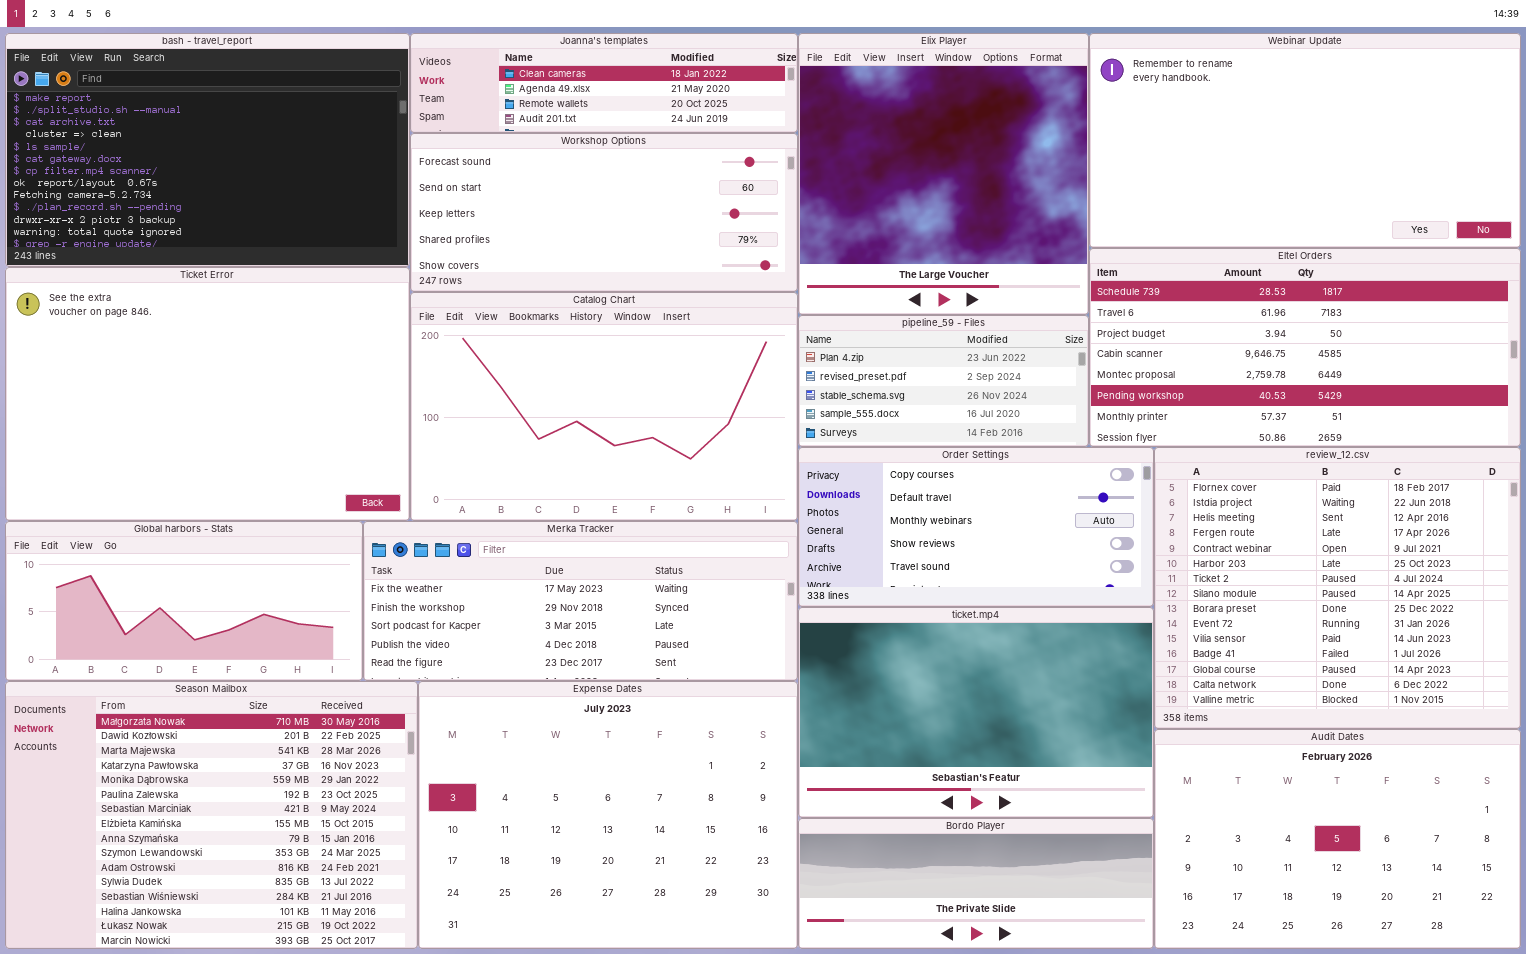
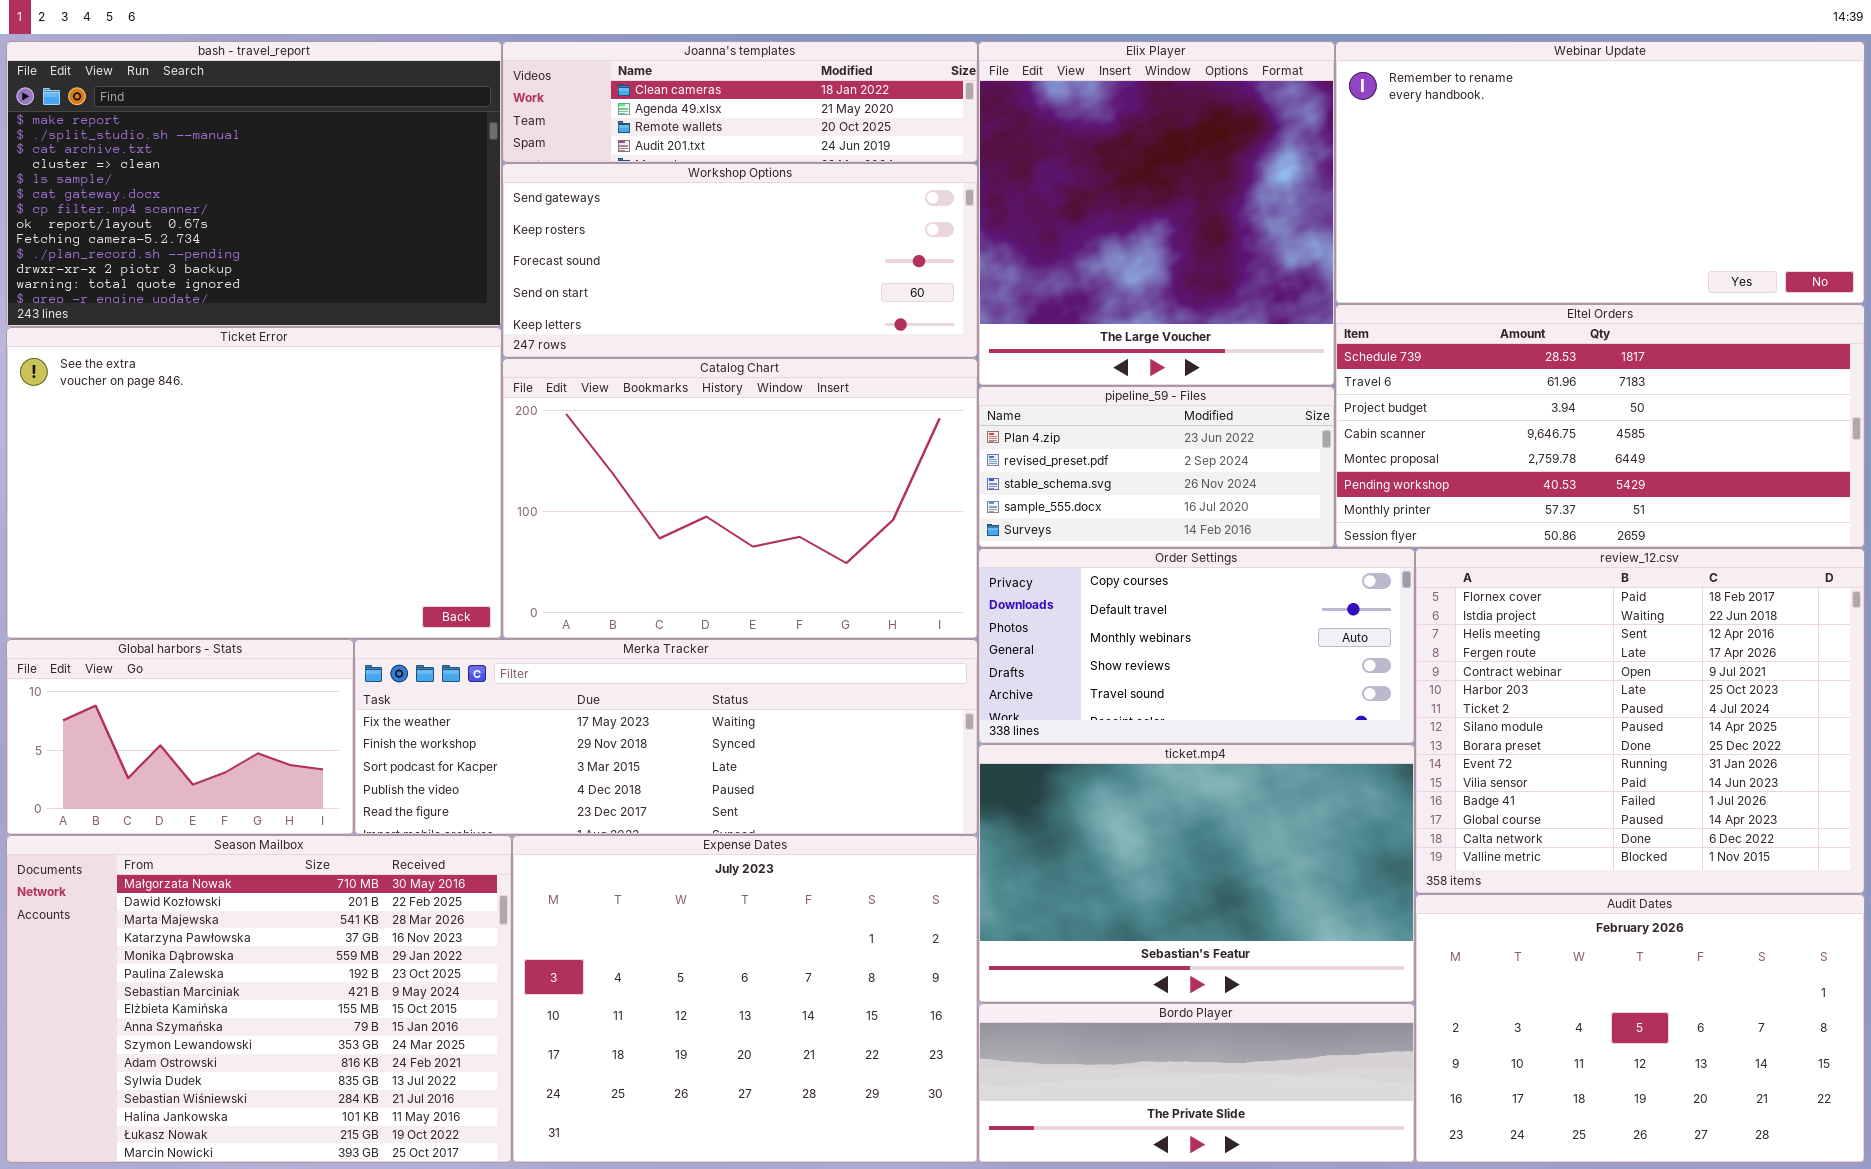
Workshop Options: [410,133,798,292] -> [502,163,978,358], scrolled up 2 rows
Global harbors - Stats: [5,521,363,681] -> [6,639,354,835], resized
Merka Tracker: [363,521,798,681] -> [354,639,978,835], resized

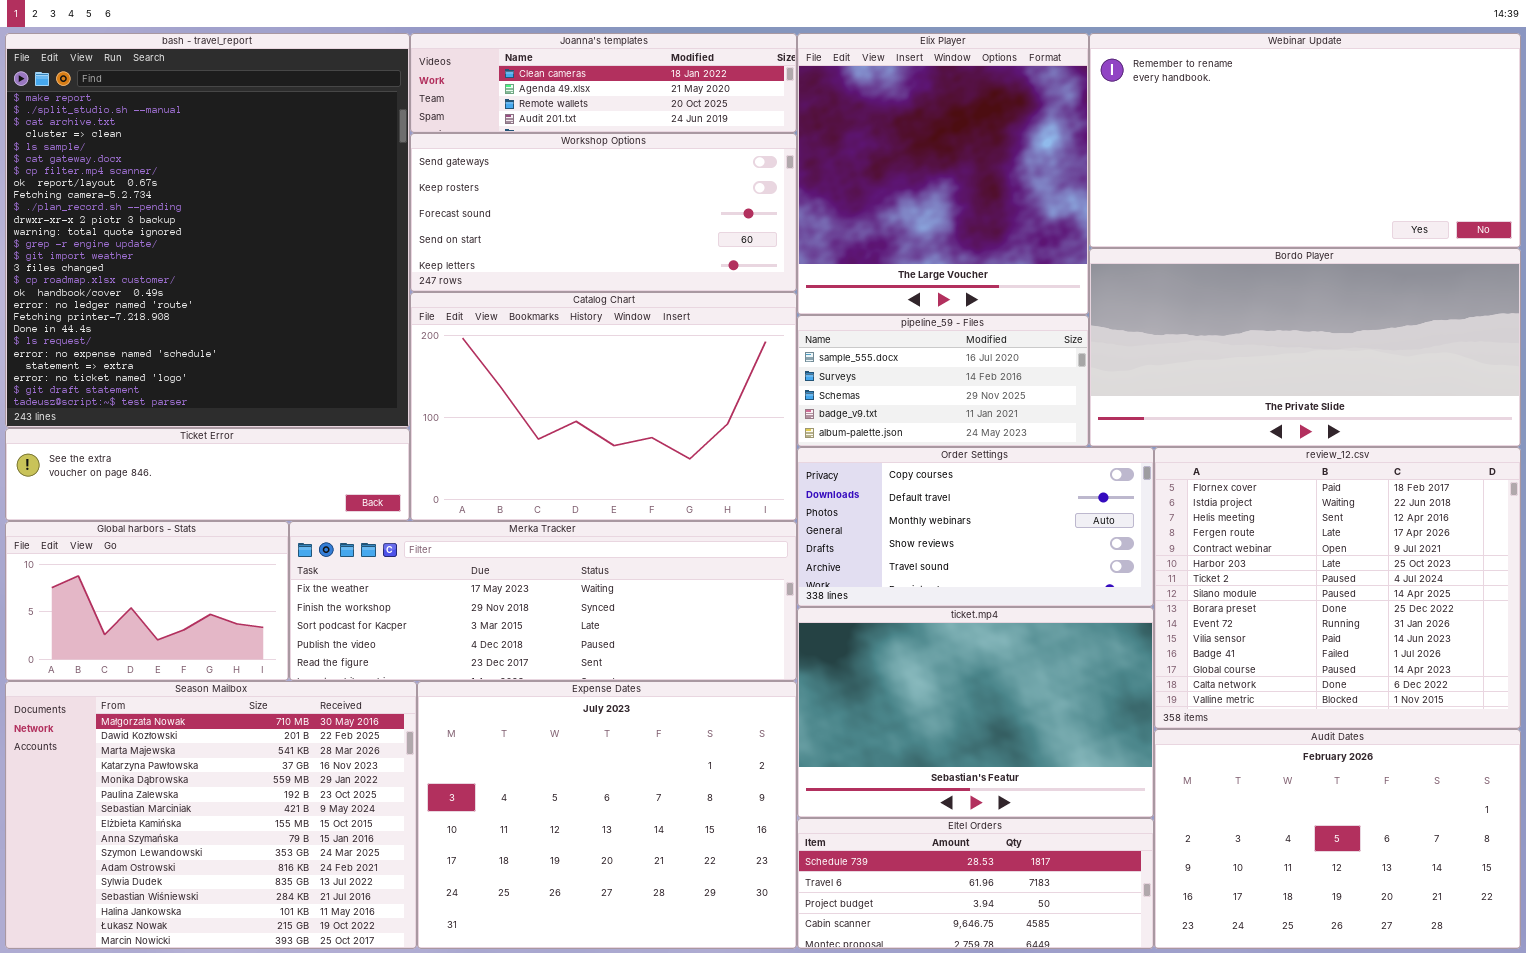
bash - travel_report: [6,41,502,327] -> [5,33,410,428], resized
Eltel Orders: [1335,304,1865,548] -> [797,818,1154,949], moved, resized
Ticket Error: [6,327,502,639] -> [5,428,410,521], resized
pipeline_59 - Files: [978,386,1335,548] -> [797,315,1089,447], scrolled down 3 rows
Bordo Player: [978,1003,1415,1163] -> [1089,248,1521,447], moved, resized

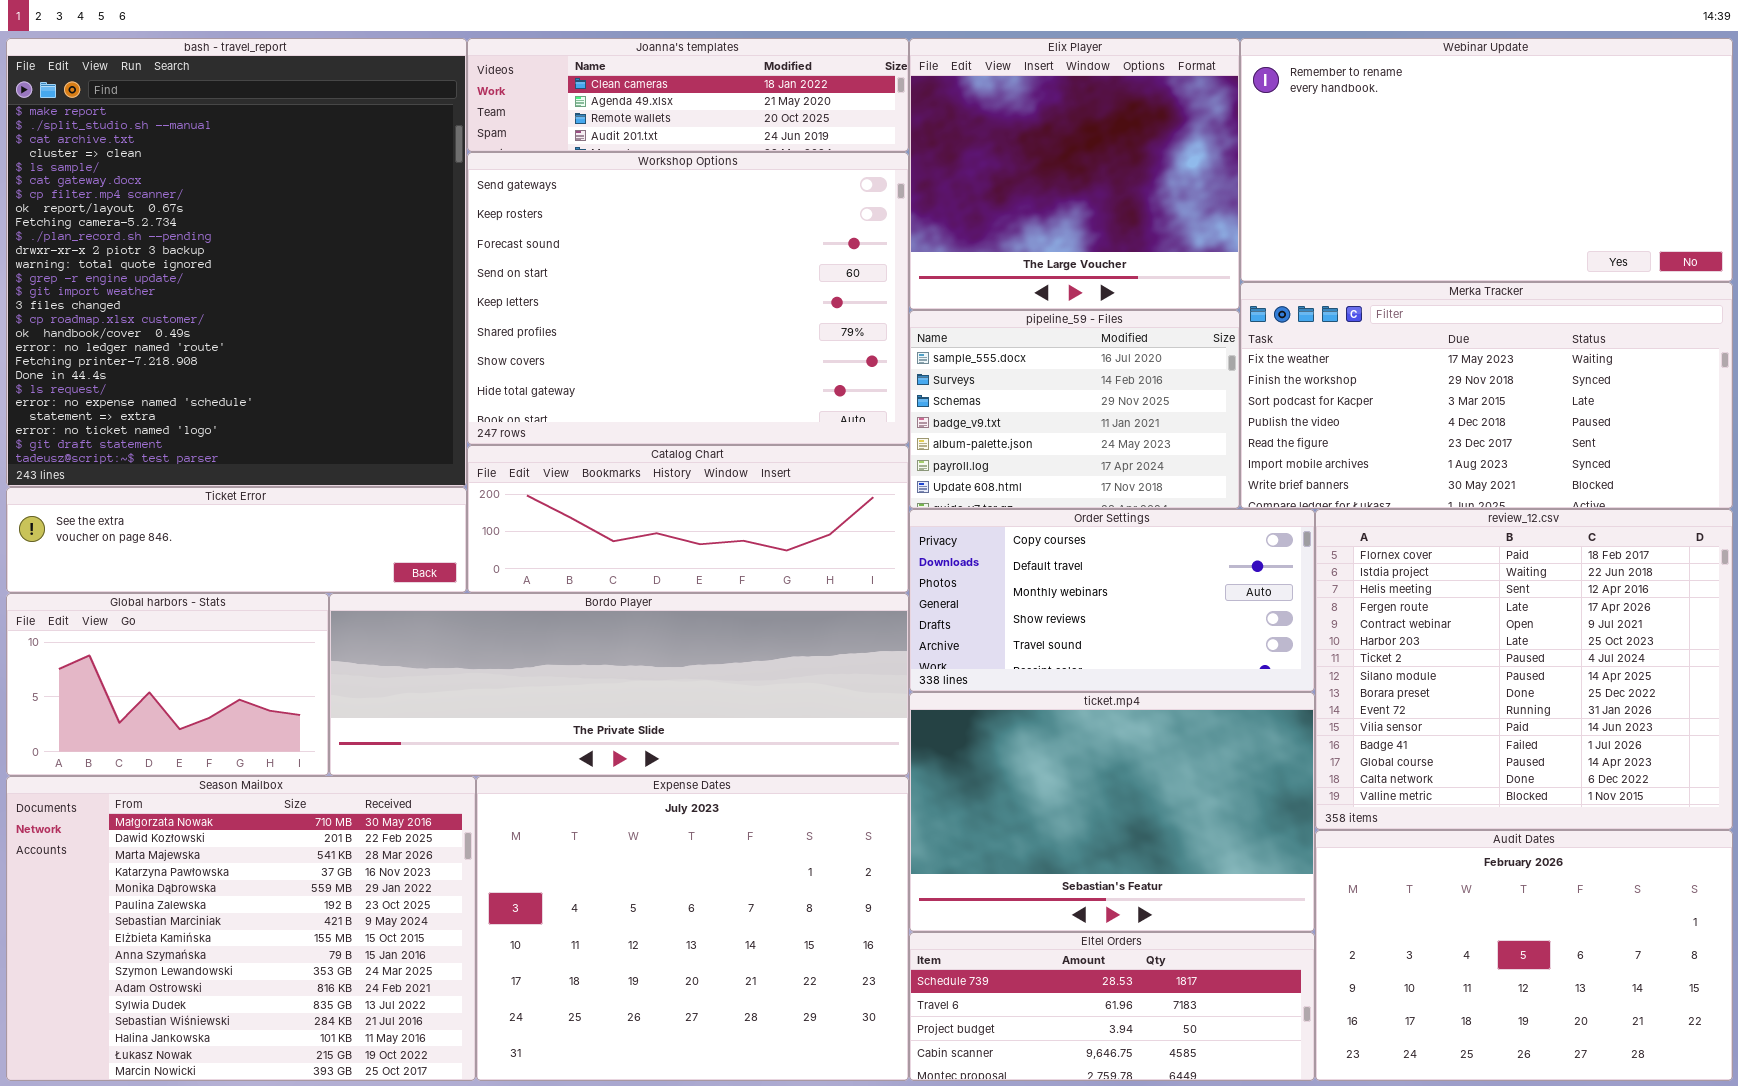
Elix Player: [797,33,1089,315] -> [909,38,1240,310], resized
Workshop Options: [410,133,797,292] -> [467,152,909,445], resized
Bordo Player: [1089,248,1521,447] -> [329,593,909,776], moved, resized
Catalog Chart: [410,292,797,521] -> [467,445,909,593], resized
pipeline_59 - Files: [797,315,1089,447] -> [909,310,1240,509], resized
Merka Tracker: [289,521,797,681] -> [1240,282,1733,509], moved, resized

